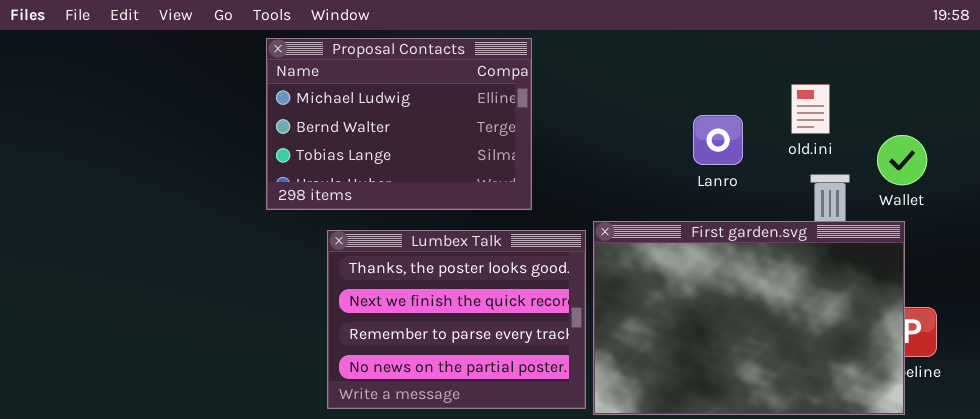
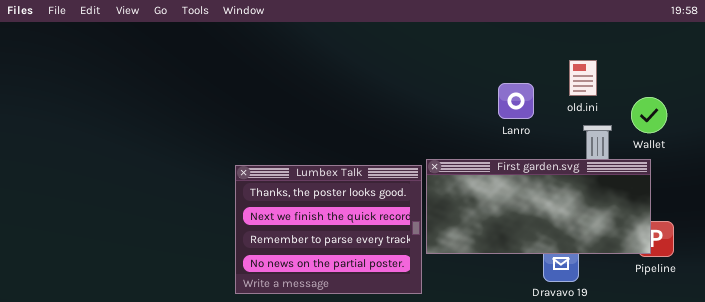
Proposal Contacts: [266,38,532,210] -> none, closed
First garden.svg: [593,221,905,415] -> [426,159,651,254], resized

